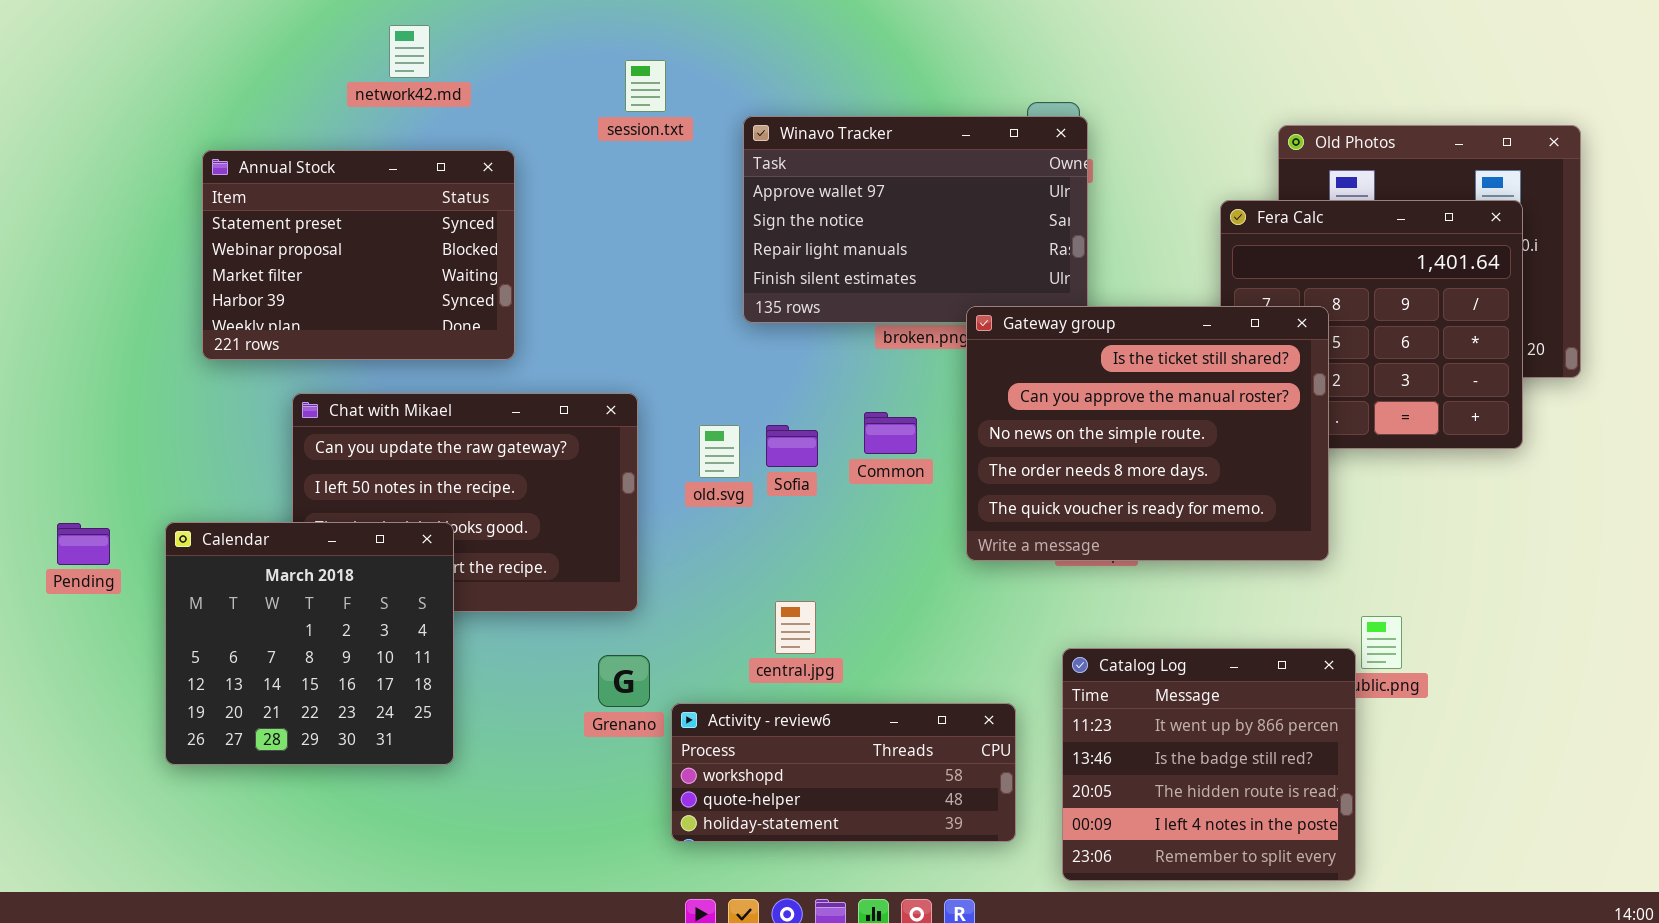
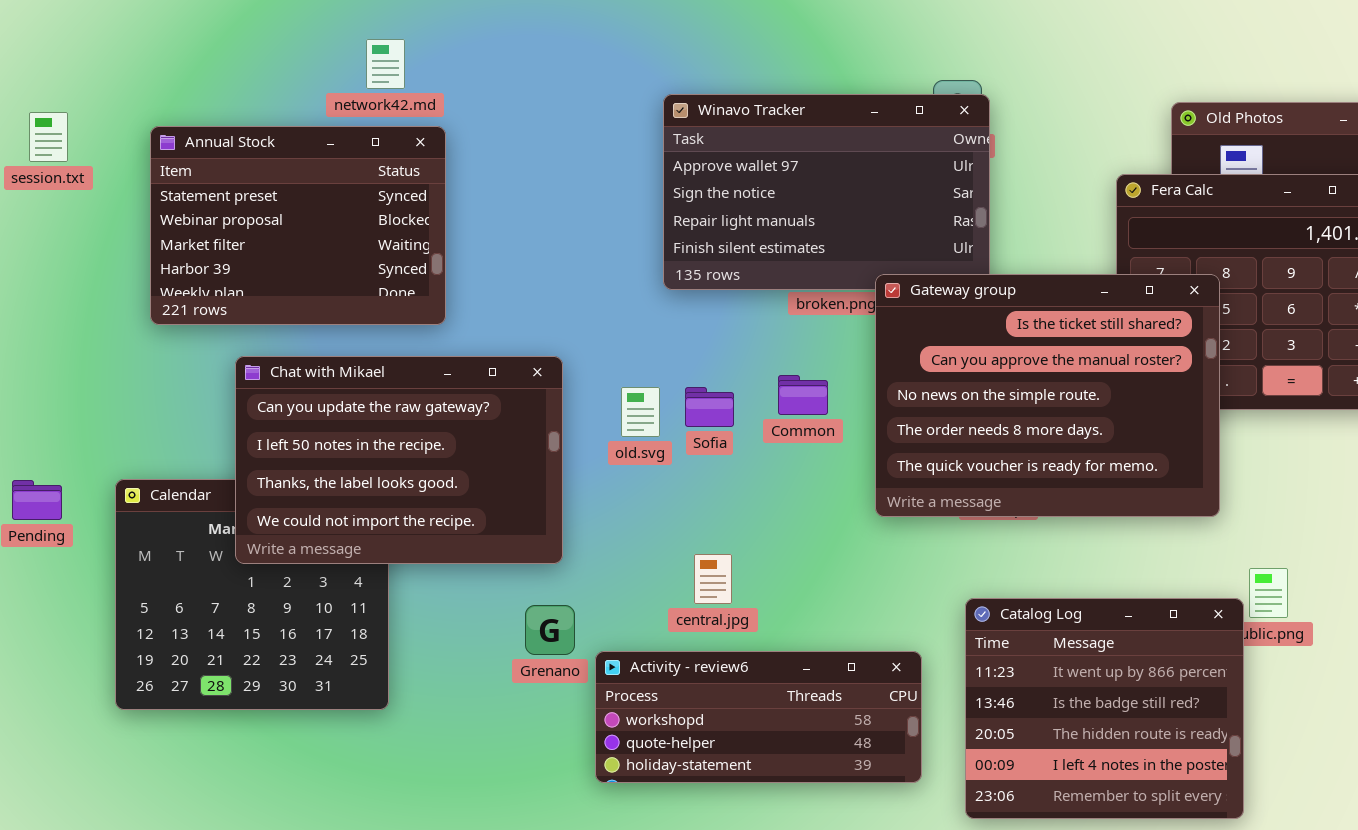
network42.md: [389,25,430,78] -> [366,39,405,89], moved
session.txt: [625,60,666,112] -> [29,112,68,162], moved
Chat with Mikael: [292,393,638,612] -> [235,356,563,564], raised

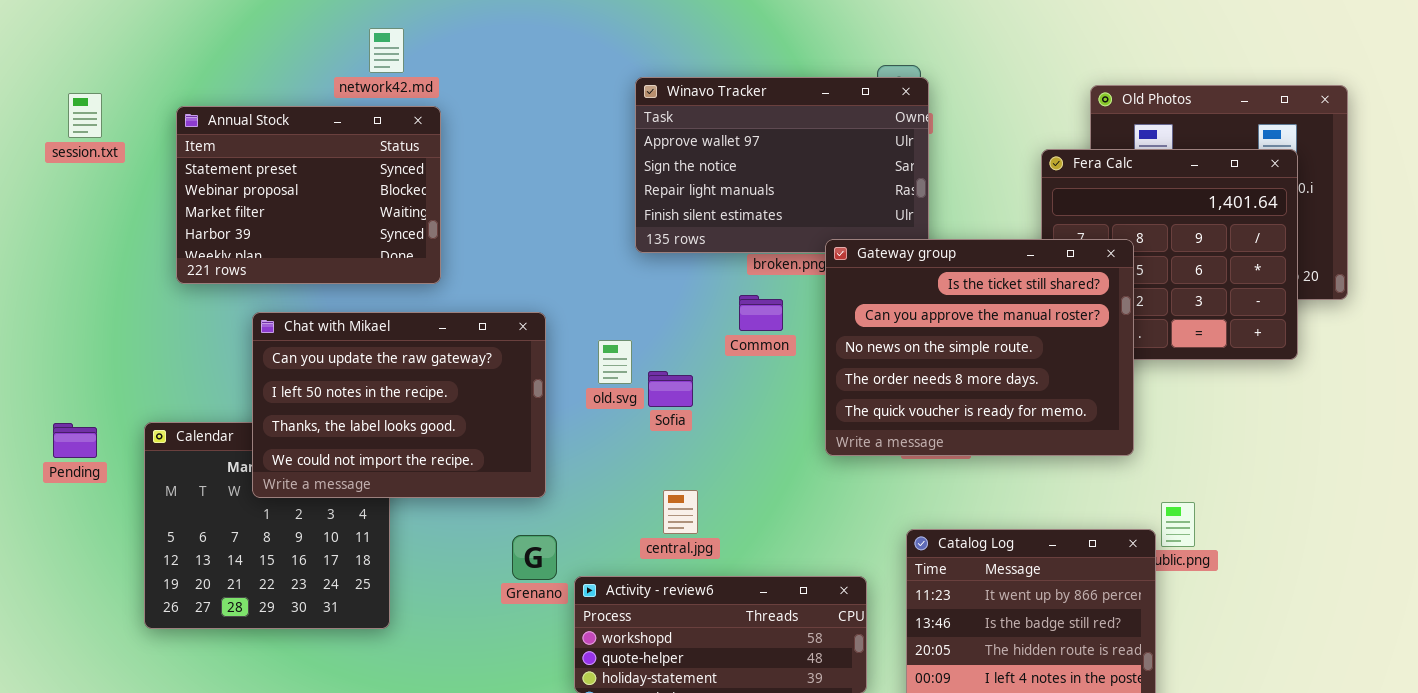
Common: [778,375,828,415] -> [739,295,783,331], moved
Sofia: [685,387,734,427] -> [648,371,693,407], moved

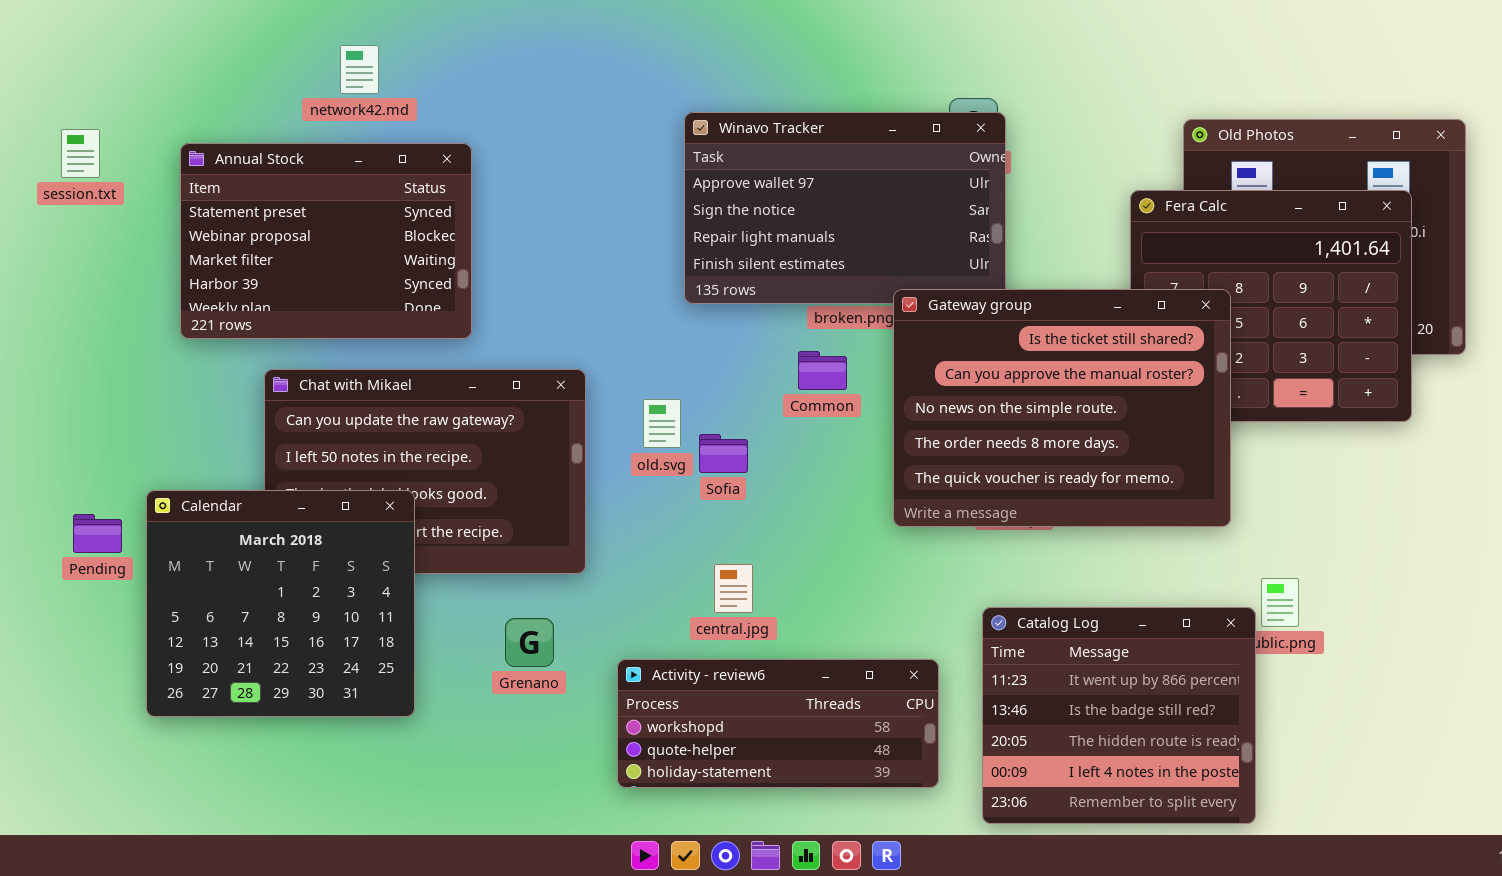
network42.md: [369,28,404,73] -> [340,45,379,94], moved
Calendar: [144,422,390,629] -> [146,490,415,717], raised
Pending: [53,423,97,458] -> [73,514,122,553], moved
Grenano: [512,535,557,580] -> [505,618,554,667], moved

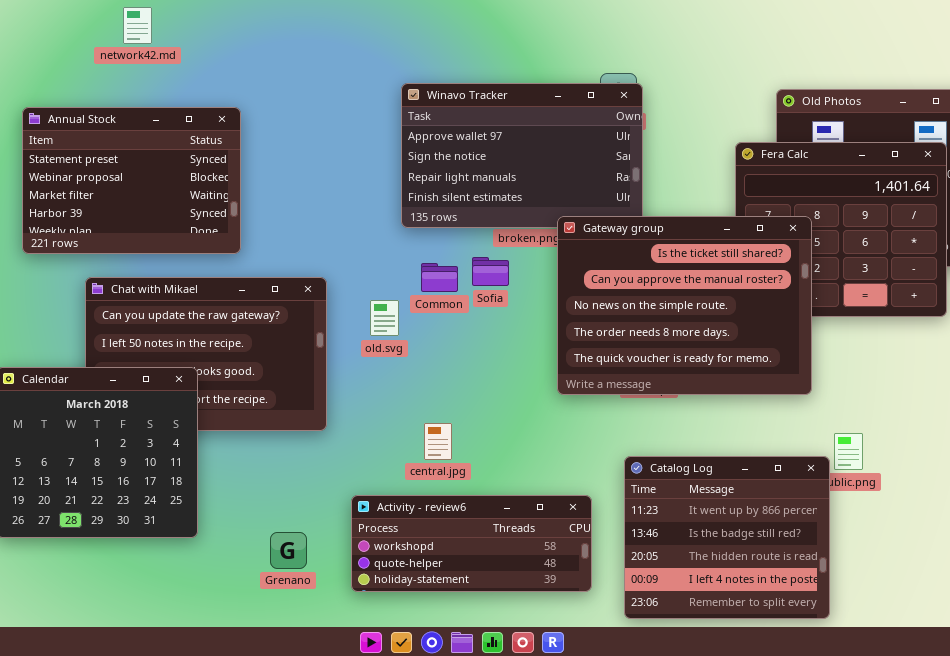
network42.md: [340,45,379,94] -> [123,7,152,44], moved
Common: [798,351,847,390] -> [421,263,458,292], moved
Sofia: [699,434,748,473] -> [472,257,509,286], moved
Grenano: [505,618,554,667] -> [270,532,307,569], moved

